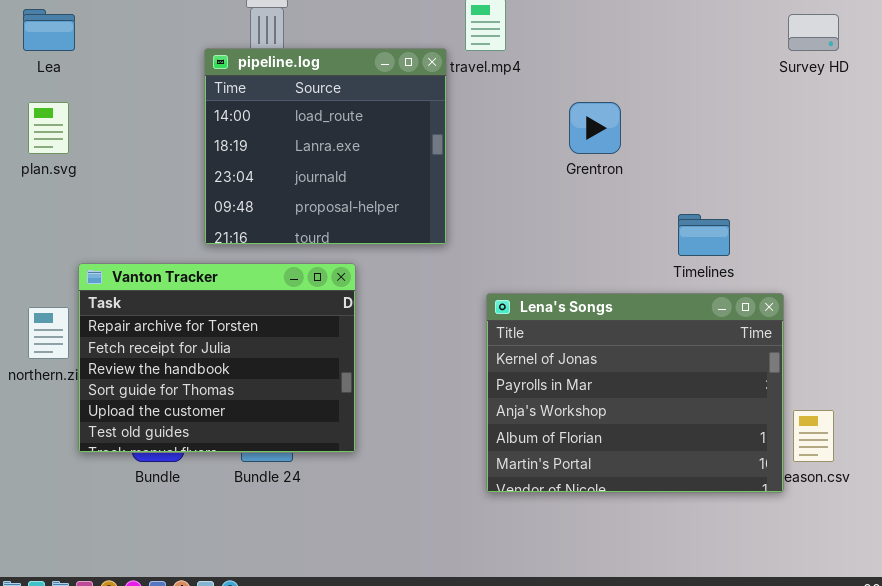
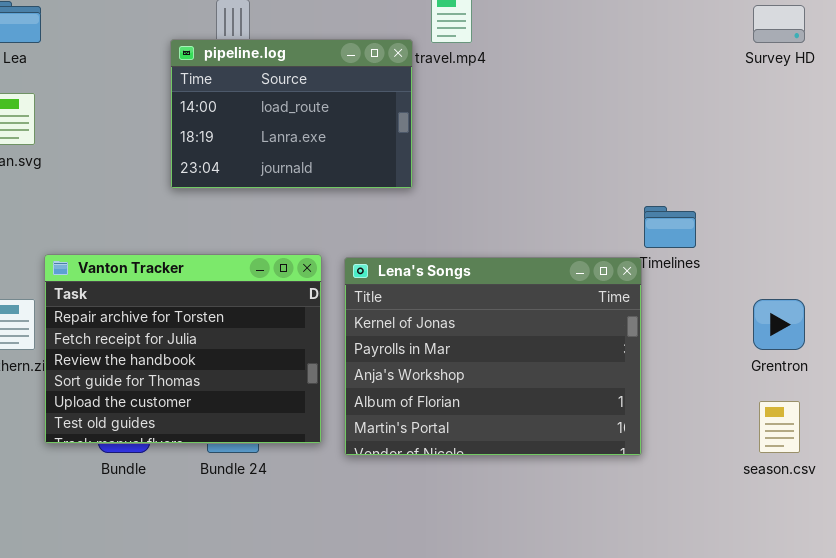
pipeline.log: [204,48,447,245] -> [170,39,413,189], resized
Grentron: [569,102,621,154] -> [753,299,805,350], moved
Lena's Songs: [486,293,784,493] -> [344,257,642,456], moved

